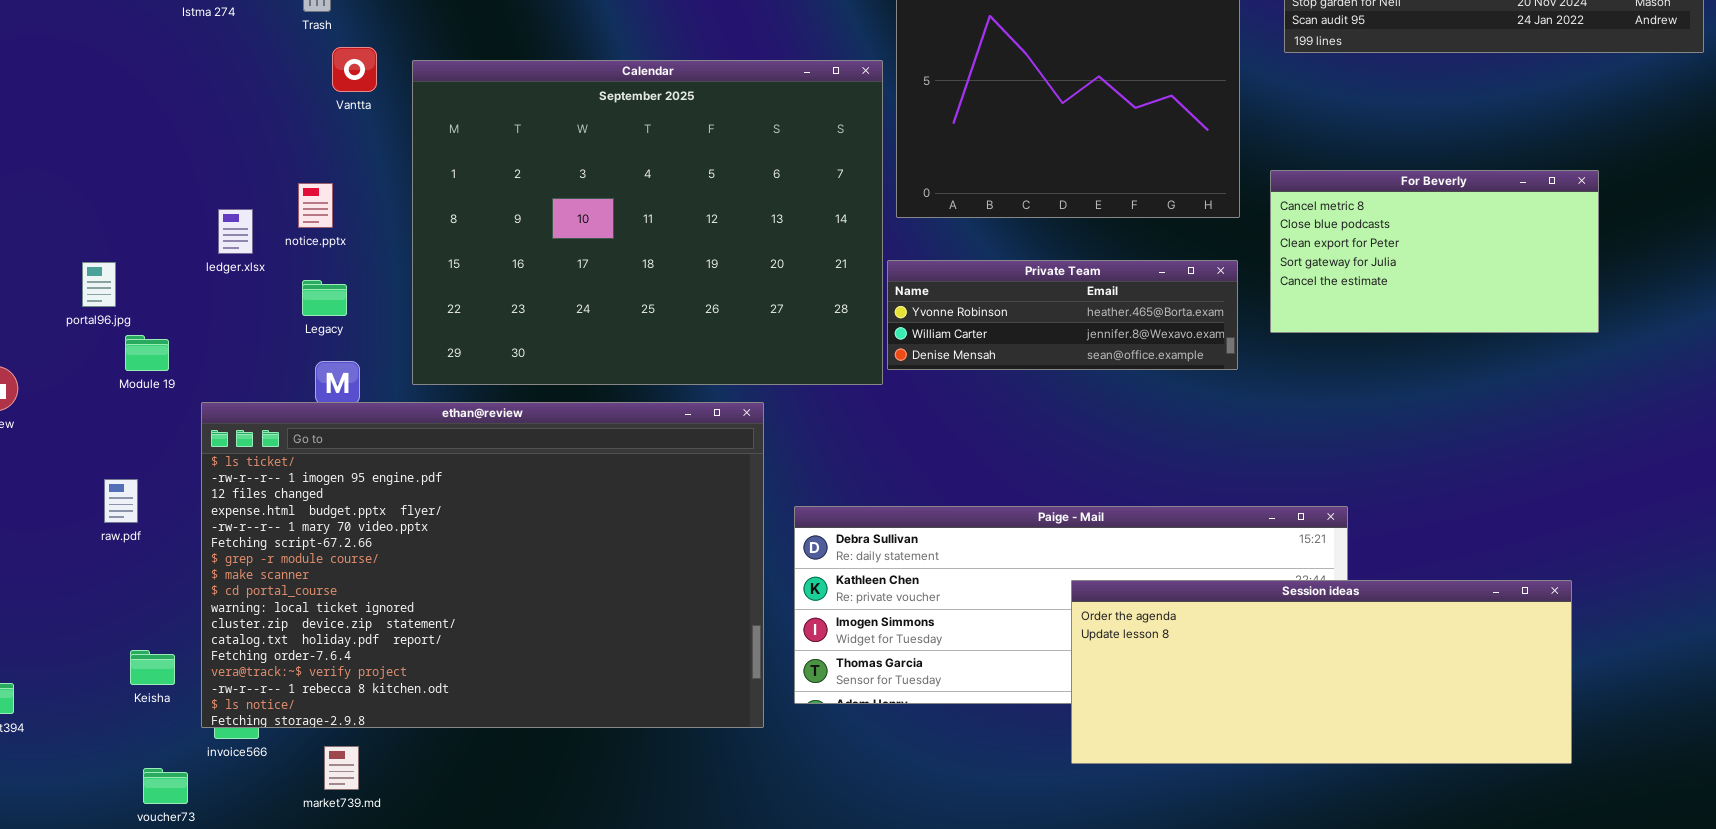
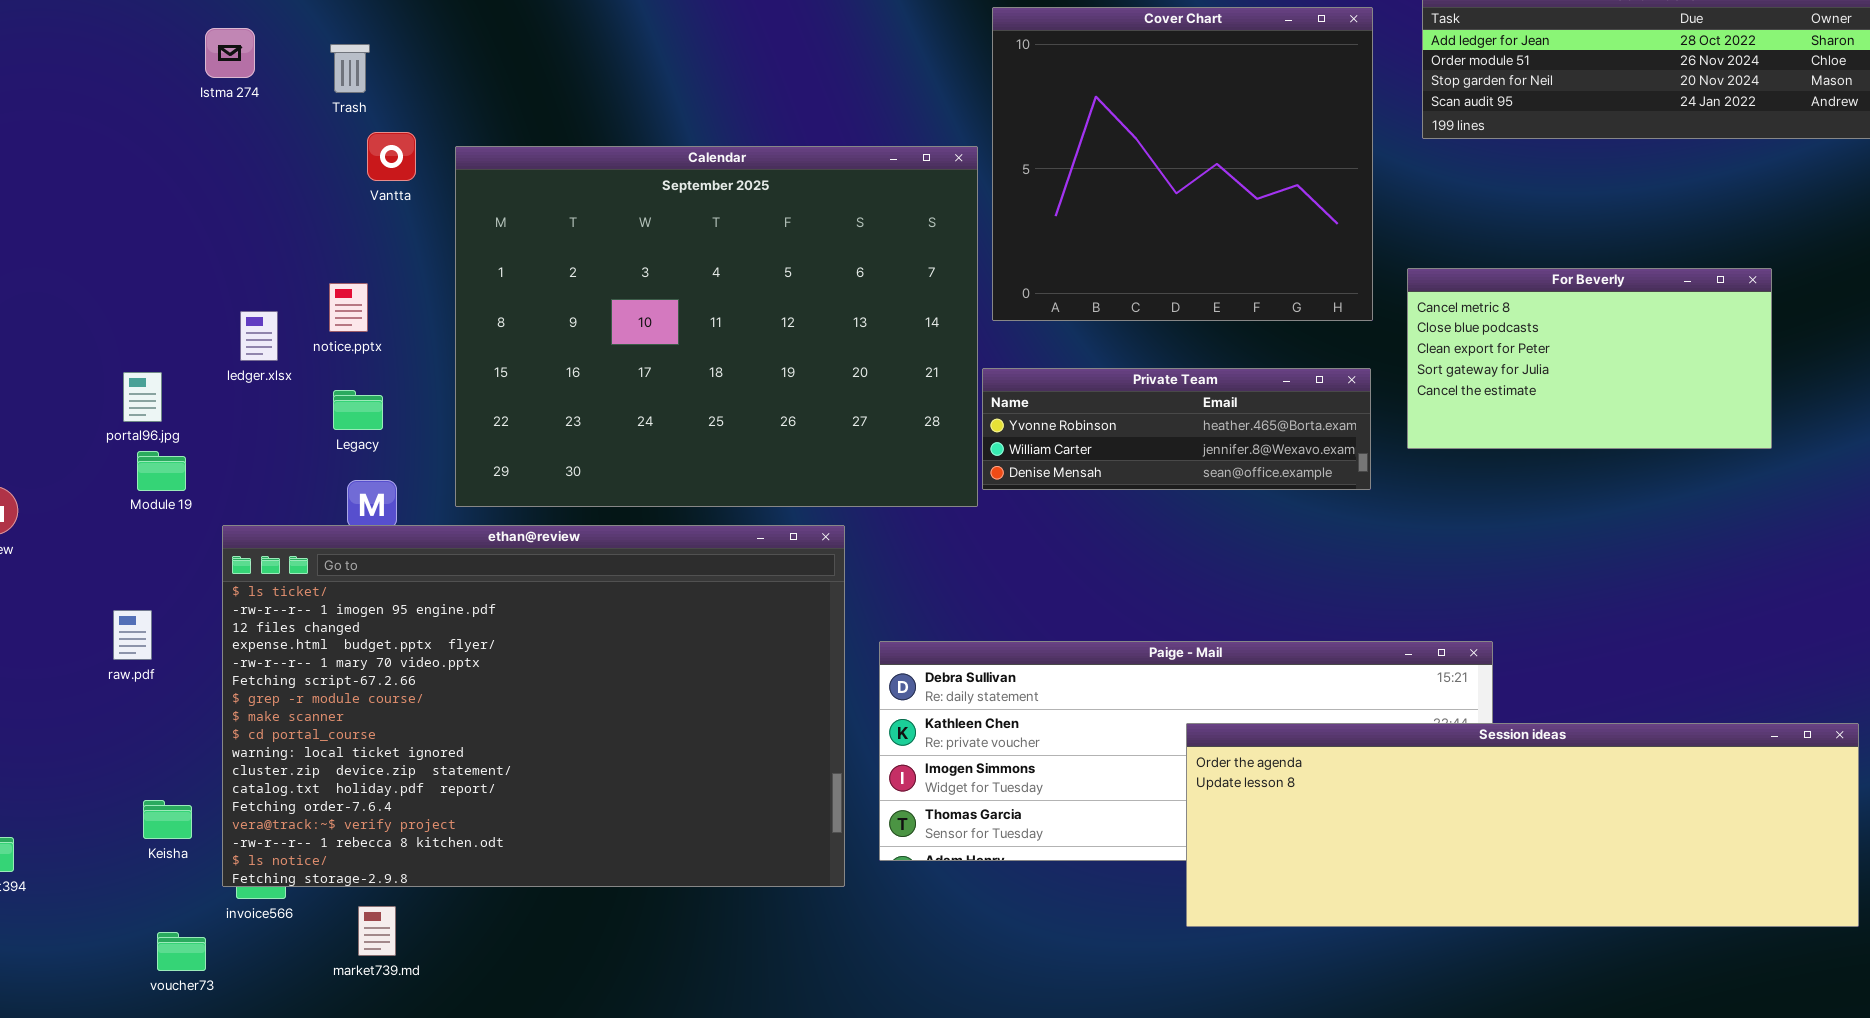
portal96.jpg: [82,262,116,307] -> [123,372,162,422], moved
Session ideas: [1071,580,1572,764] -> [1186,723,1859,927], resized

